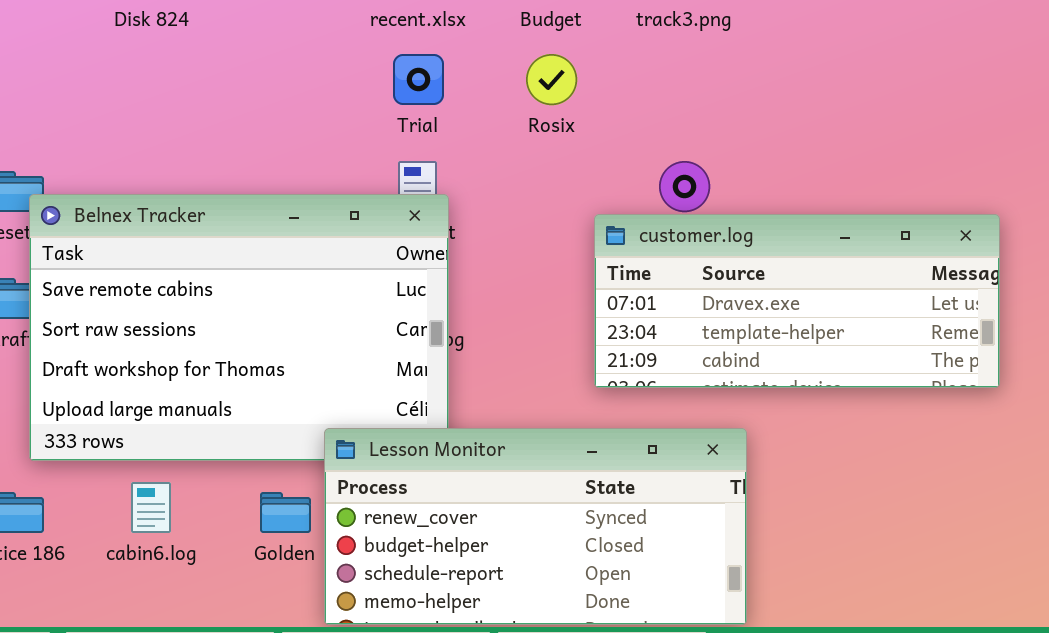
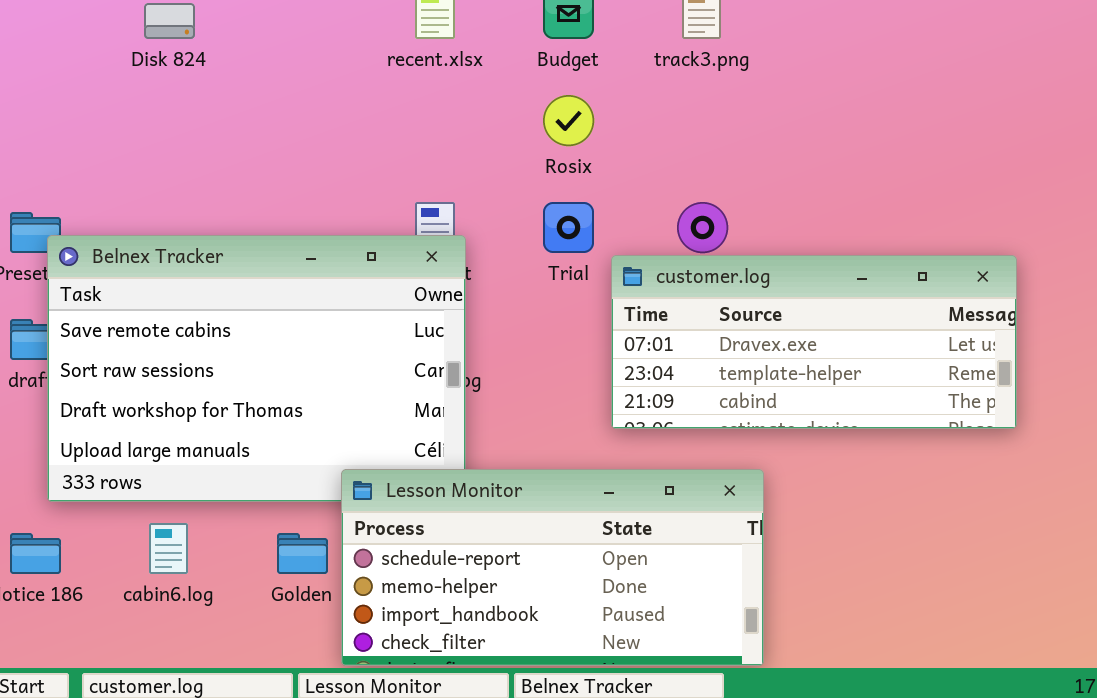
Trial: [393,54,444,105] -> [543,202,594,253], moved
Lesson Monitor: [324,428,747,625] -> [341,469,764,666], scrolled down 2 rows

